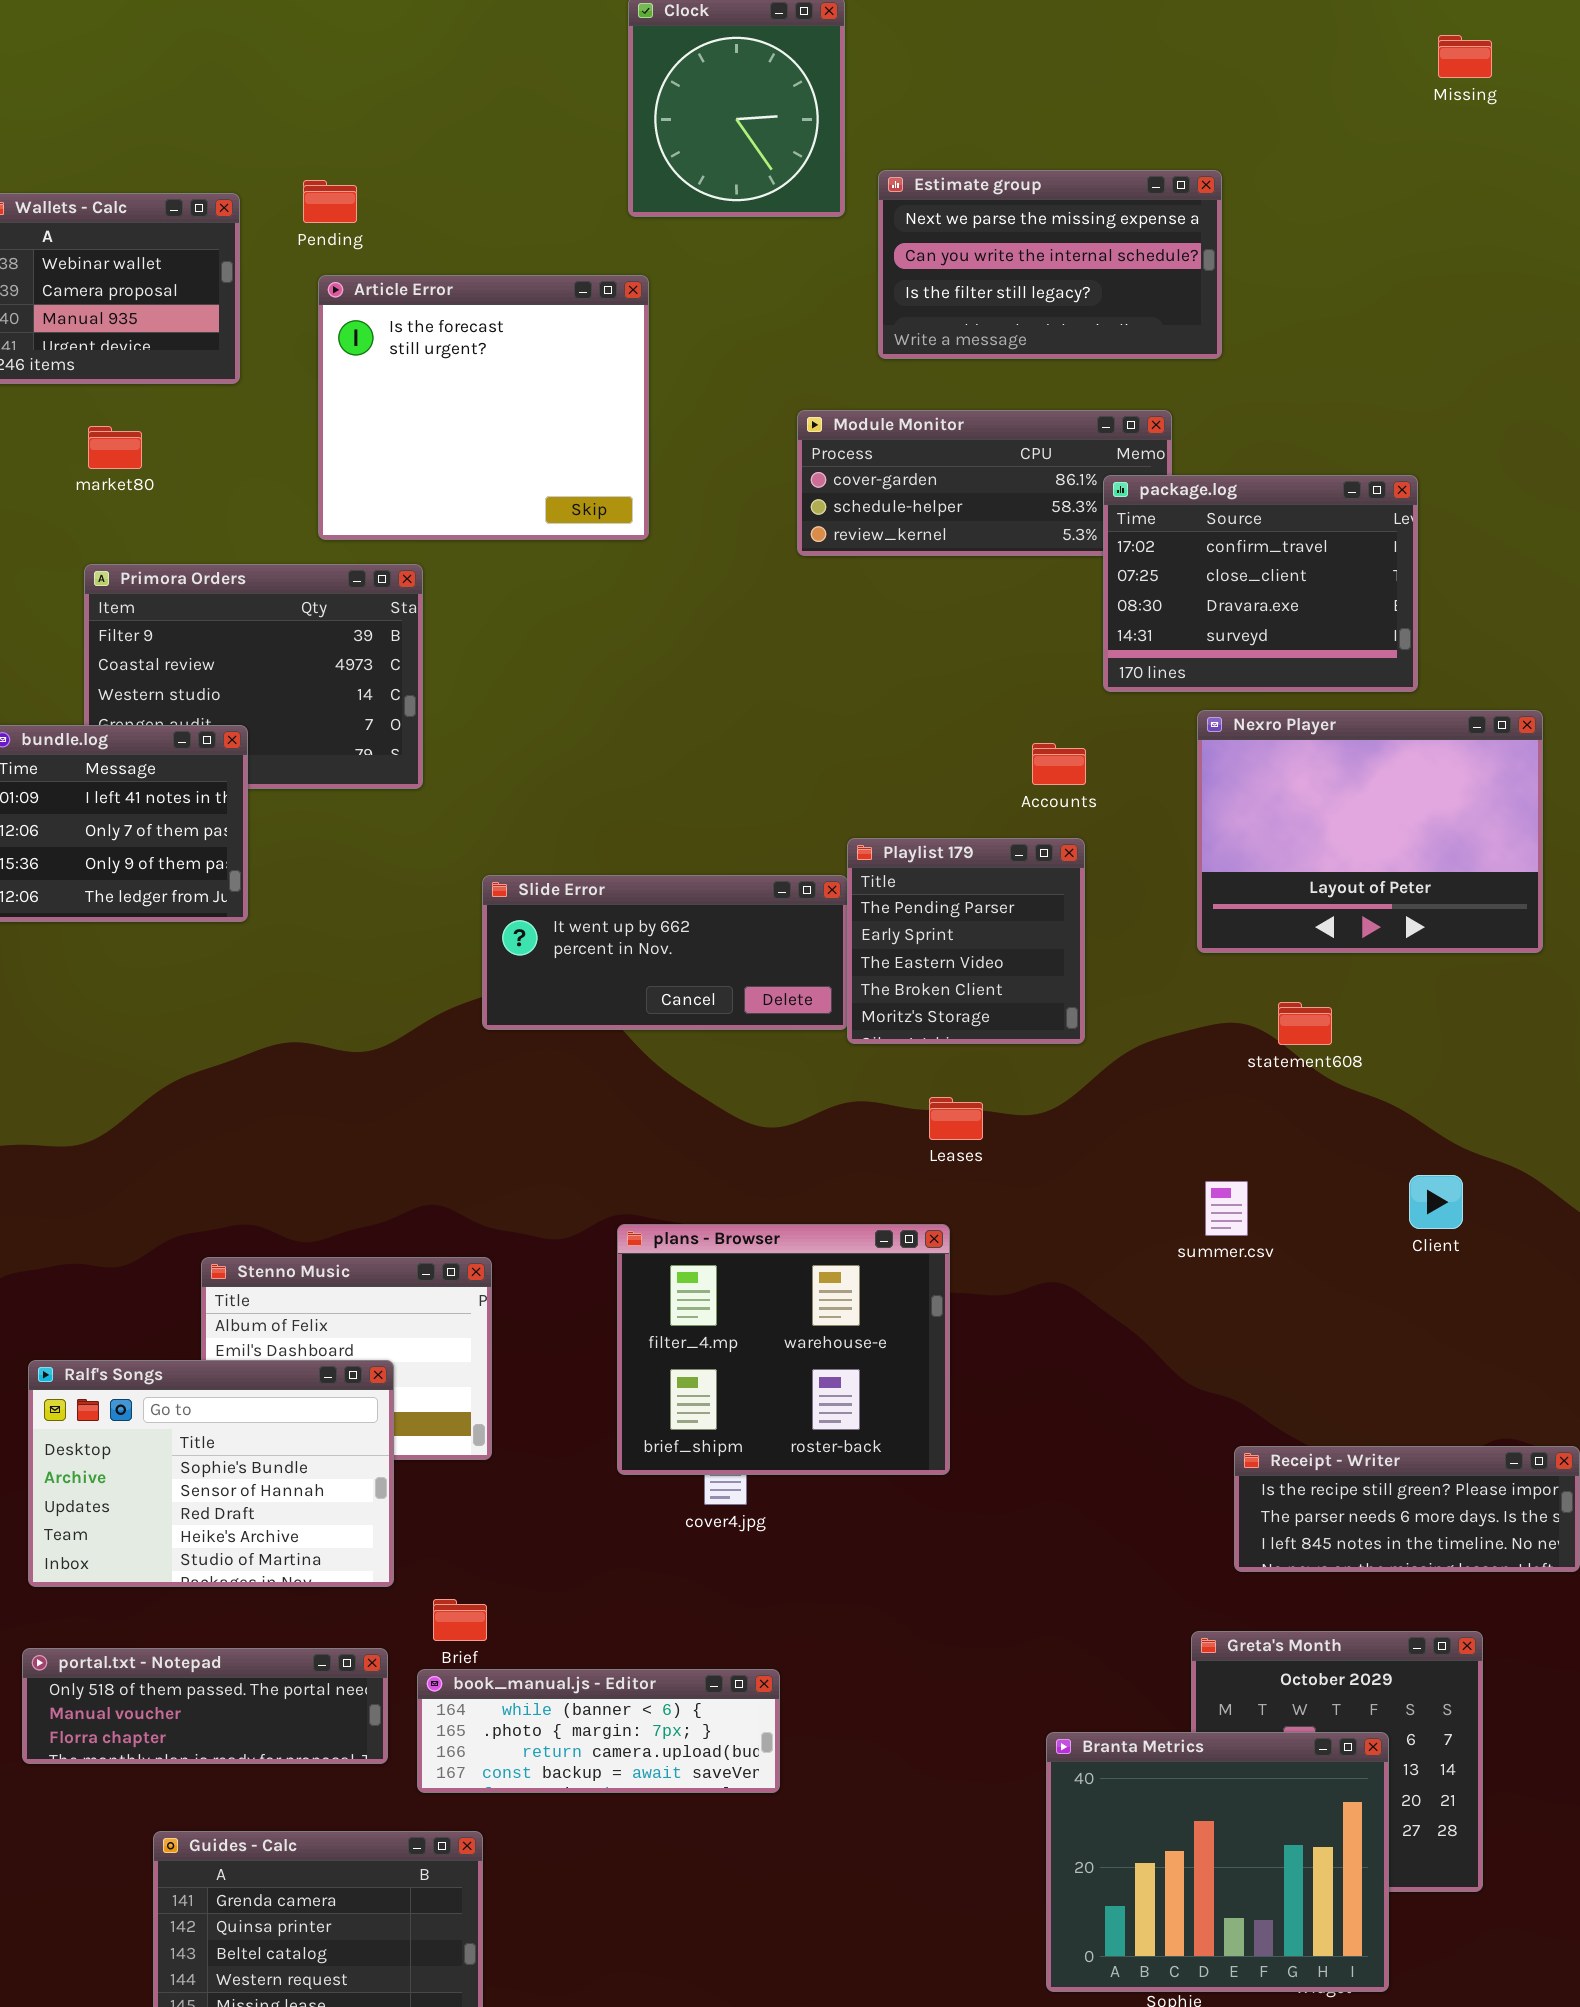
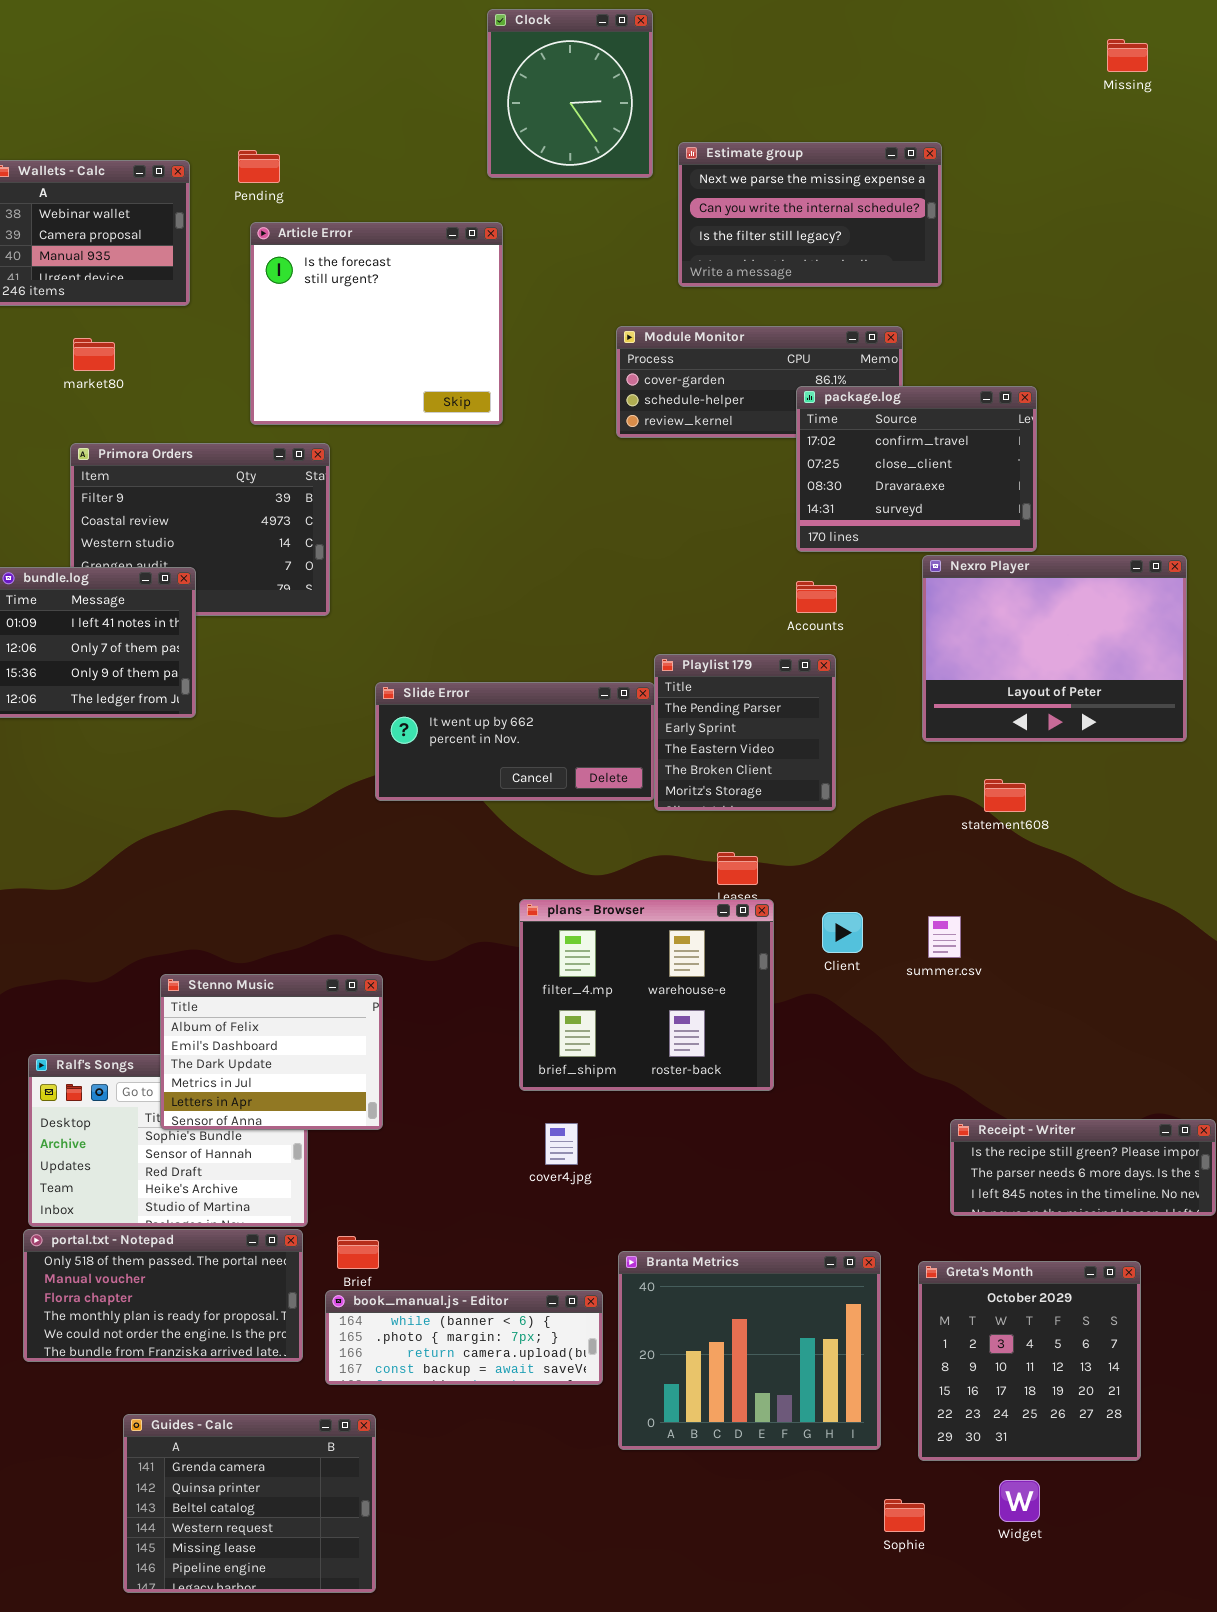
package.log: [1103,475,1418,692] -> [796,386,1037,552], moved
Client: [1409,1175,1463,1229] -> [822,912,863,953], moved
plans - Browser: [617,1224,950,1475] -> [519,899,774,1091], moved
Stenno Music: [201,1257,492,1460] -> [160,974,383,1130], raised
portal.txt - Notepad: [22,1648,388,1764] -> [23,1229,303,1362], resized
Branta Metrics: [1046,1732,1389,1992] -> [618,1251,881,1450], moved

